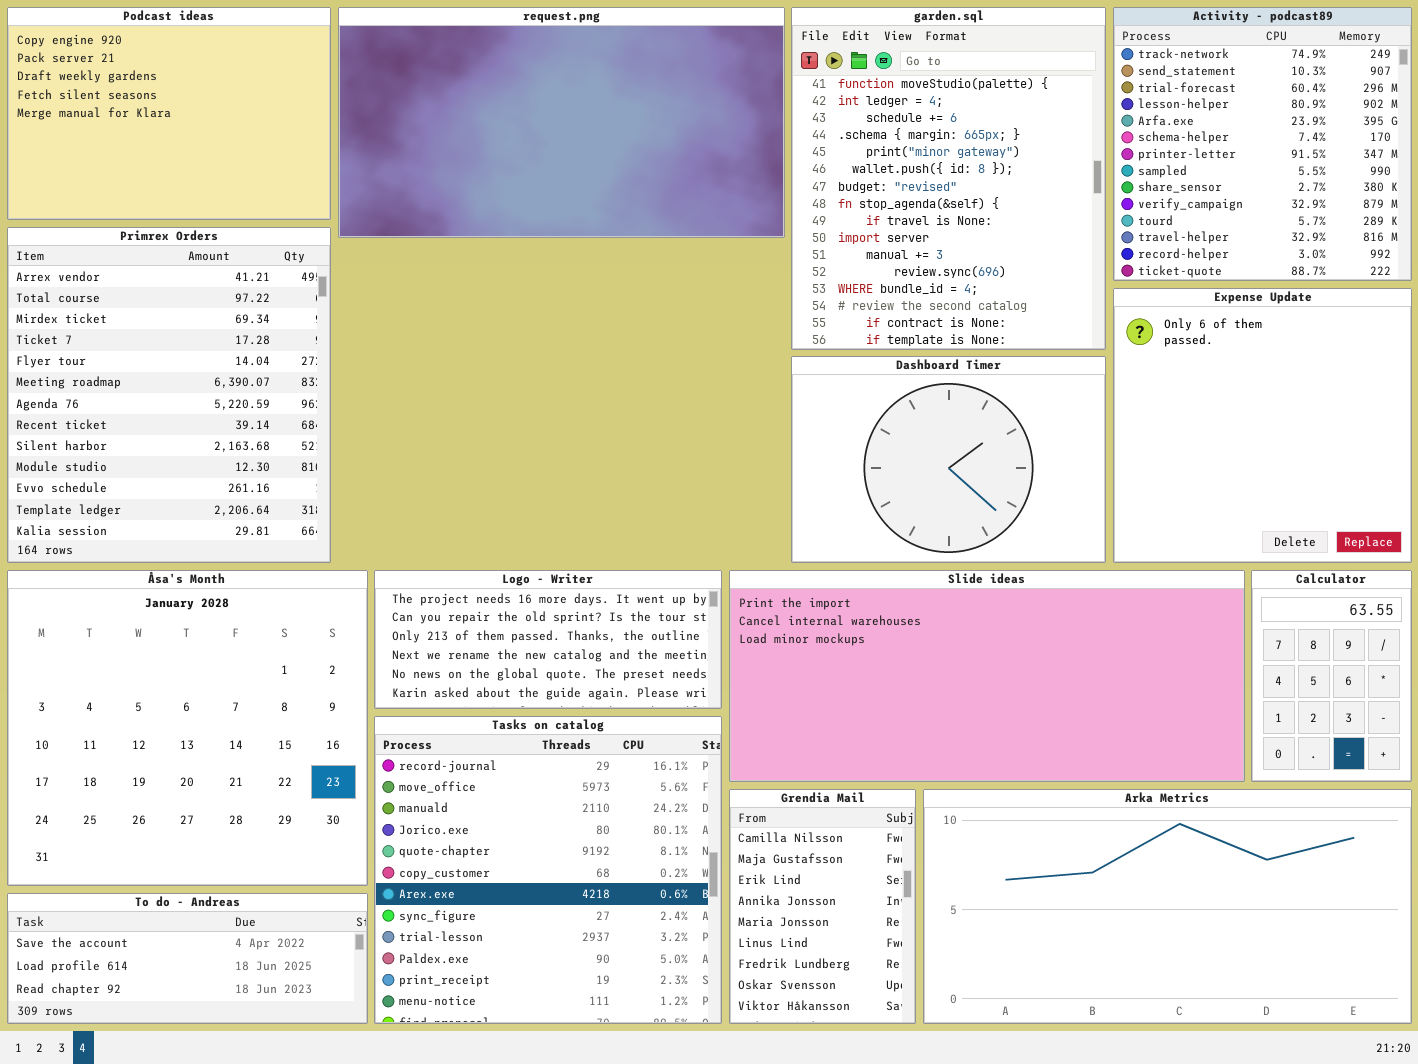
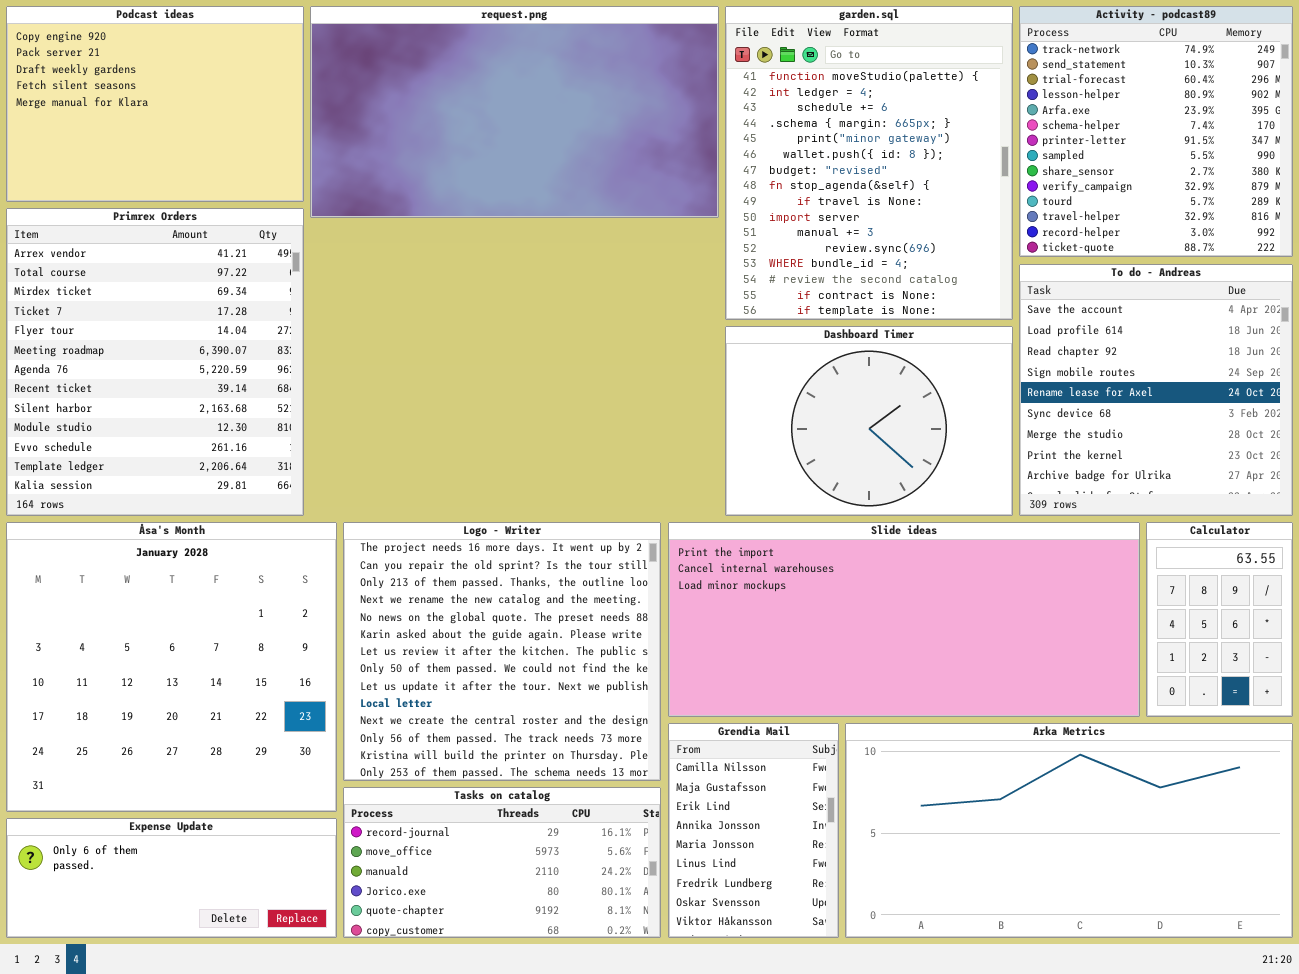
Expense Update: [1113,288,1412,563] -> [6,818,337,938], moved, resized
Logo - Writer: [374,570,722,709] -> [343,522,661,781], resized
Tasks on catalog: [374,716,722,1024] -> [343,787,661,938], resized
To do - Andreas: [7,893,368,1024] -> [1019,264,1293,516], moved, resized

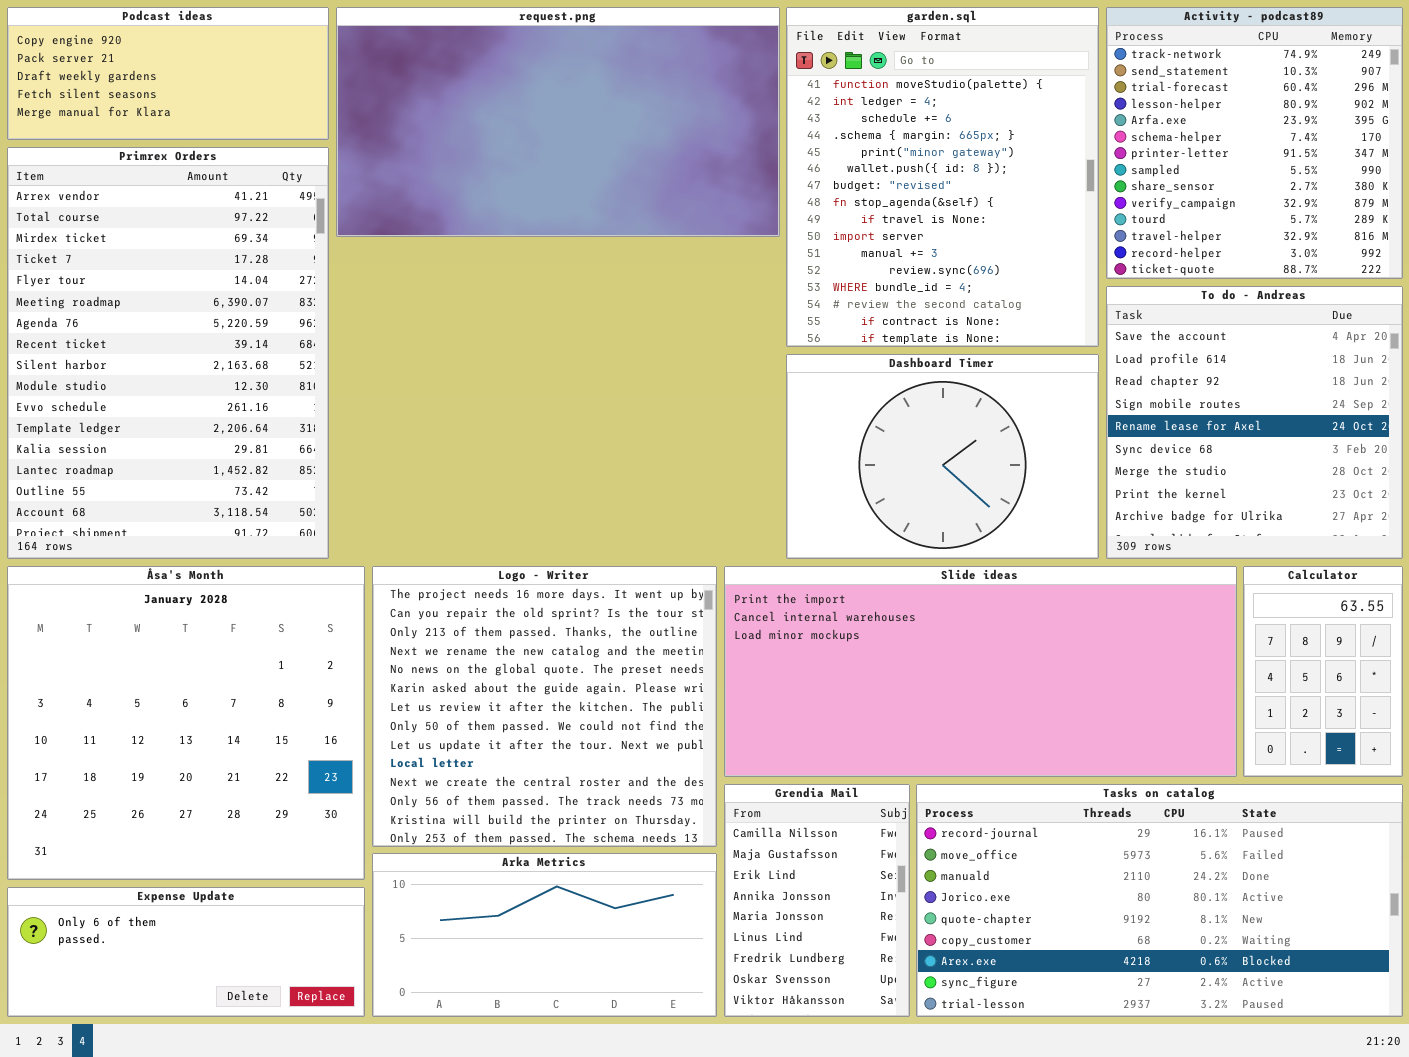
Podcast ideas: [6,6,304,202] -> [7,7,329,140], resized
Primrex Orders: [6,208,304,516] -> [7,147,329,559], resized
Arka Metrics: [845,723,1293,938] -> [372,853,717,1017], moved, resized
Tasks on catalog: [343,787,661,938] -> [916,784,1403,1017], moved, resized

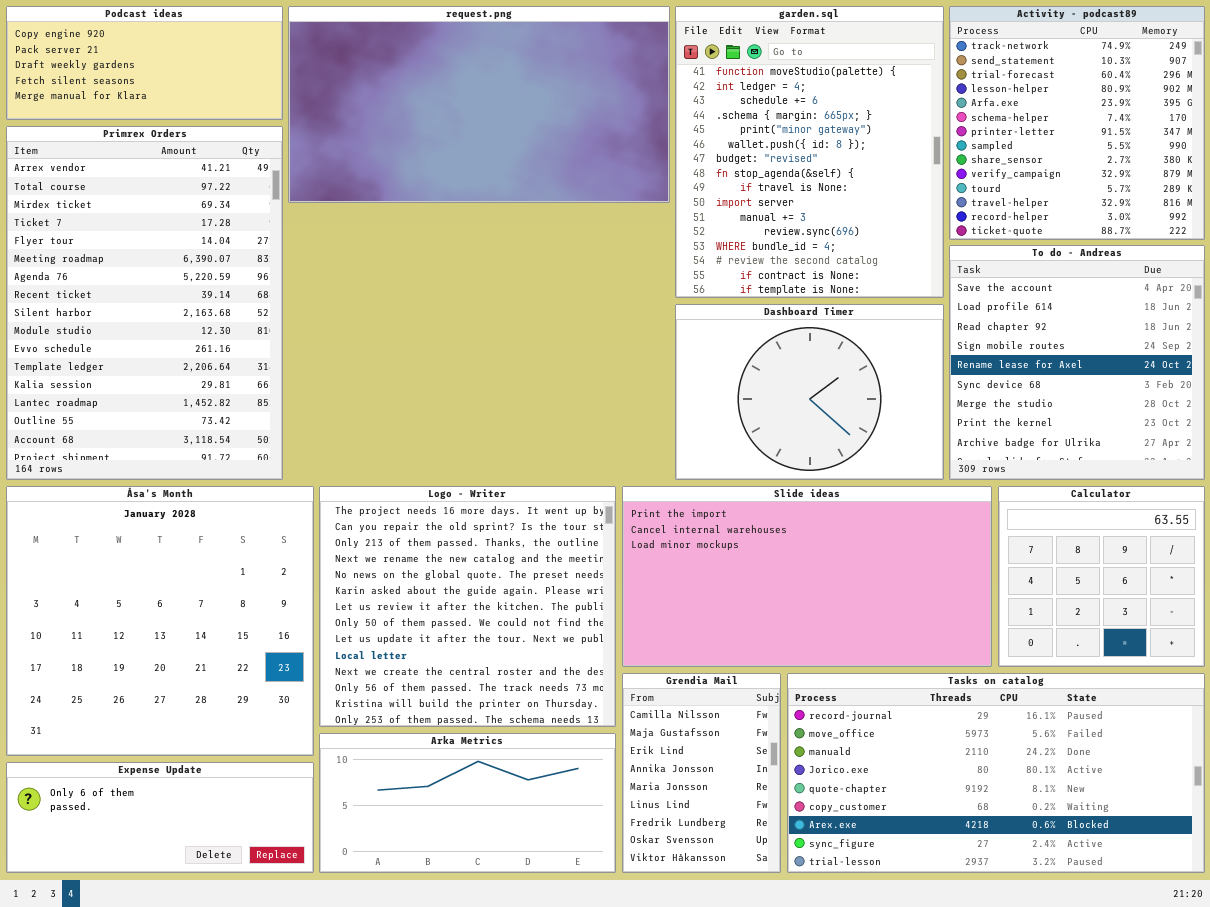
Slide ideas: [724,566,1237,777] -> [622,486,992,667], resized
Calculator: [1243,566,1403,777] -> [998,486,1205,667], resized

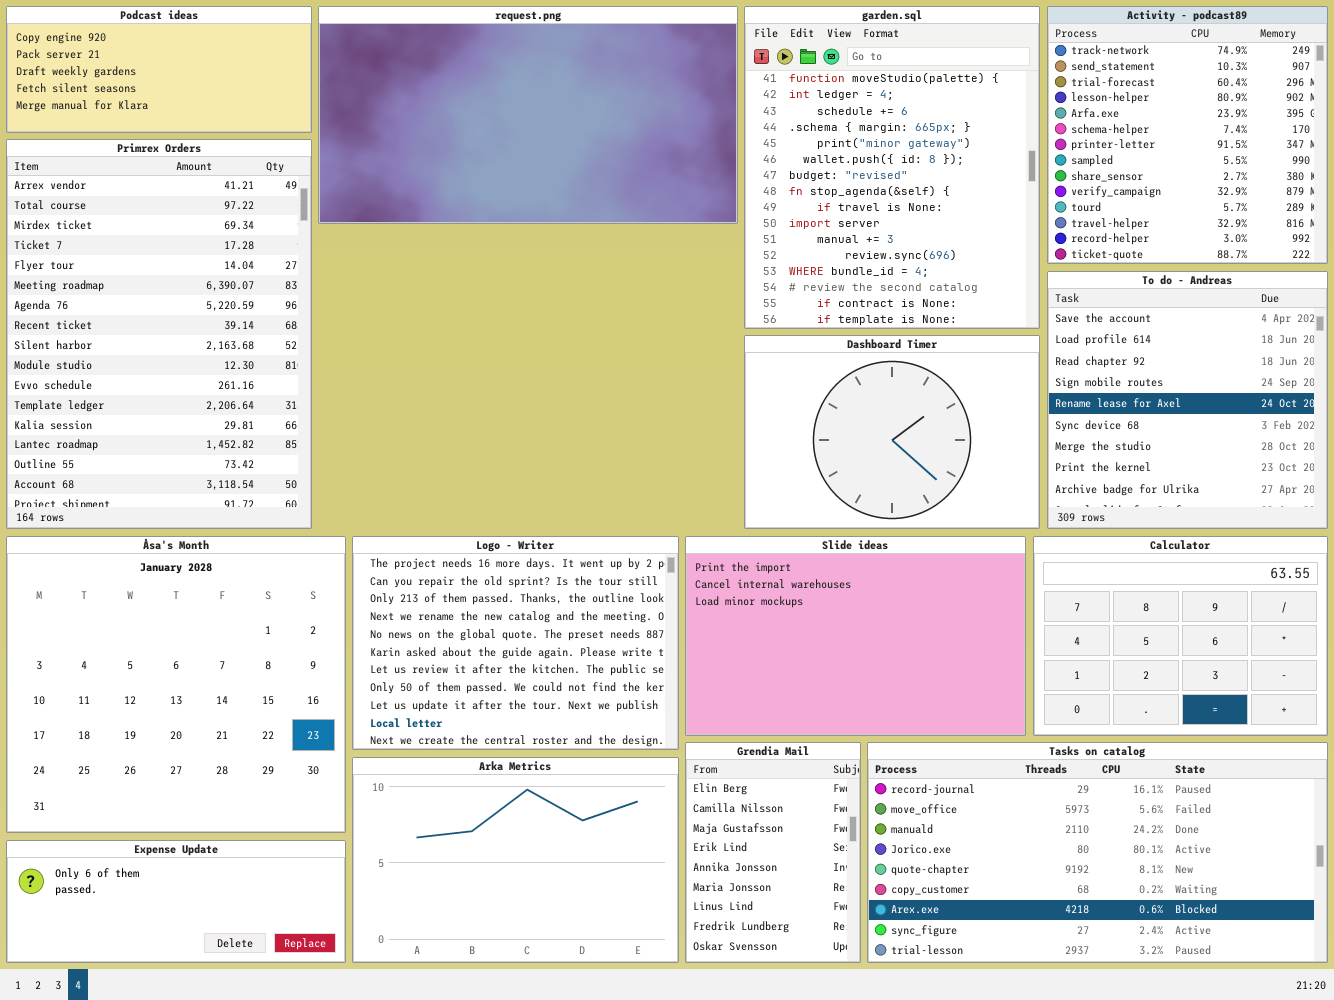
Logo - Writer: [319,486,616,727] -> [352,536,679,750], resized
Slide ideas: [622,486,992,667] -> [685,536,1026,736], resized
Calculator: [998,486,1205,667] -> [1033,536,1328,736], resized
Grendia Mail: [622,673,781,873] -> [685,742,861,963], scrolled up 1 row
Arka Metrics: [319,733,616,873] -> [352,757,679,963], resized

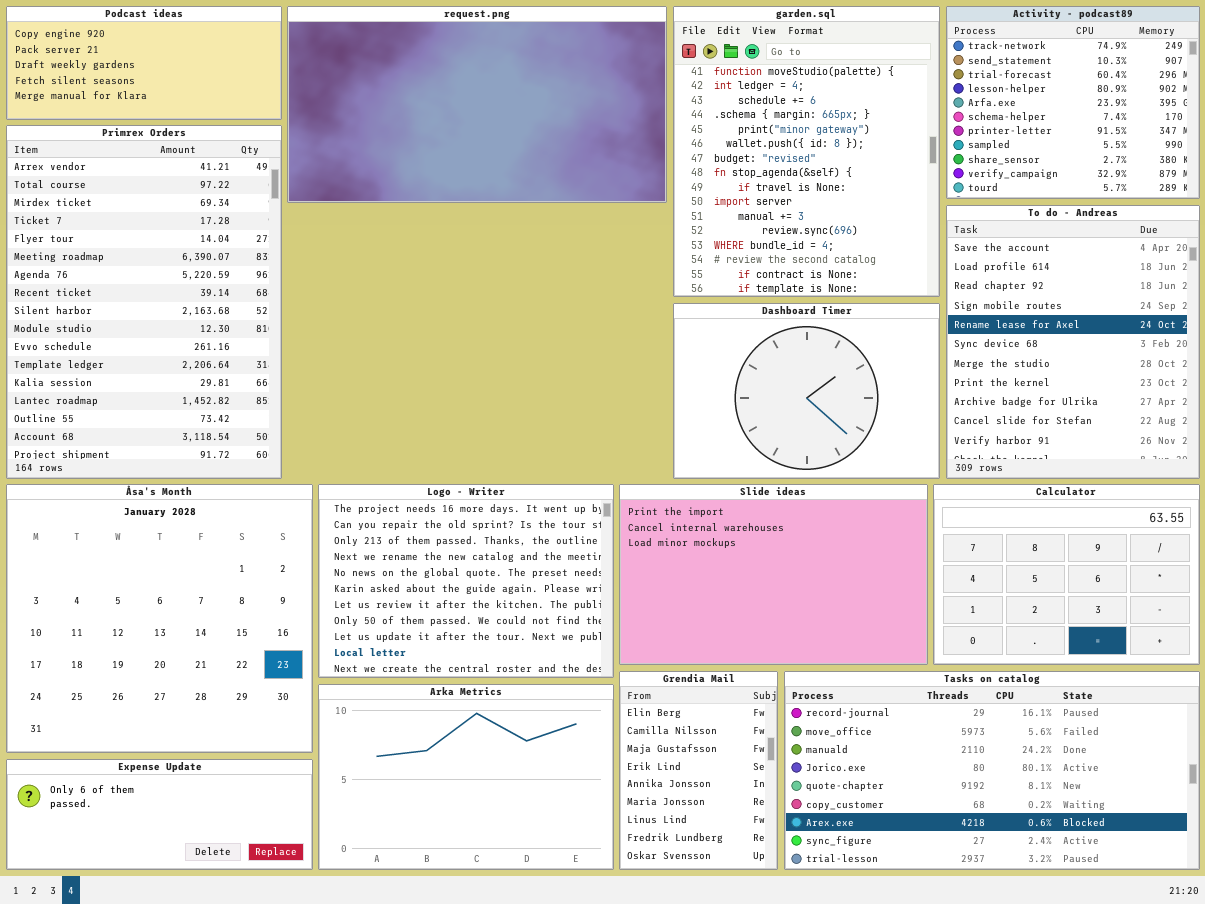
Activity - podcast89: [1047,6,1328,264] -> [946,6,1200,199], resized
To do - Andreas: [1047,271,1328,529] -> [946,205,1200,479], resized

